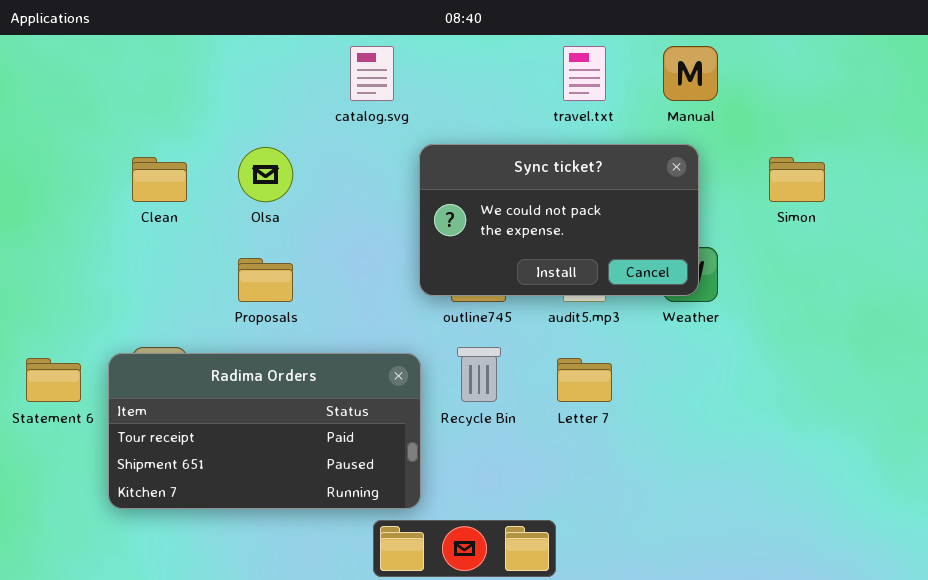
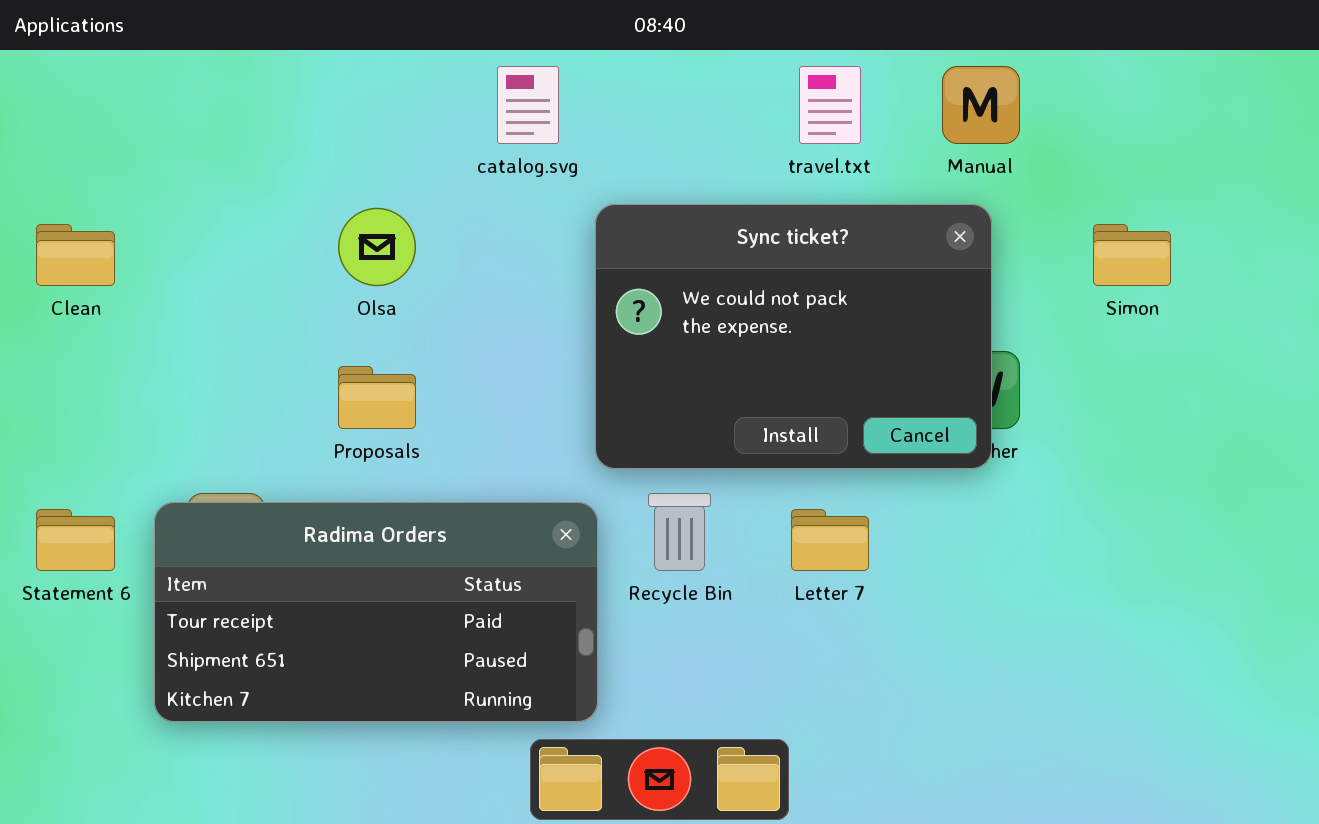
Sync ticket?: [419,144,699,296] -> [595,204,992,469], resized
Clean: [132,157,187,202] -> [36,224,115,286], moved

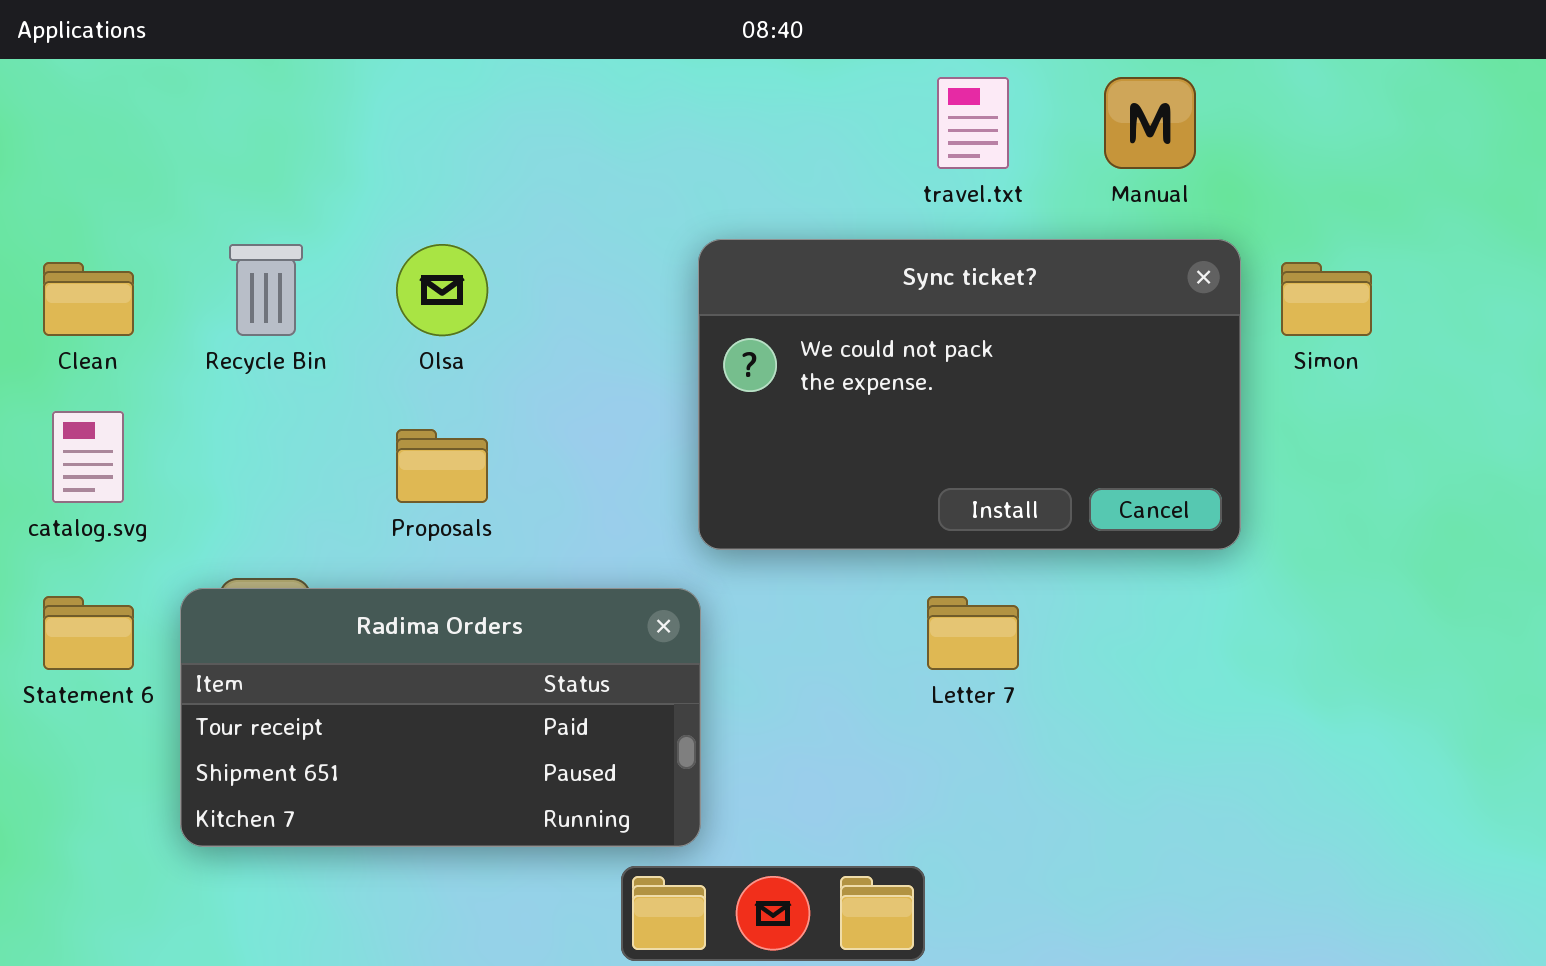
catalog.svg: [497,66,559,144] -> [52,411,124,503], moved
Sync ticket?: [595,204,992,469] -> [698,239,1241,550], resized
Recycle Bin: [648,493,711,571] -> [229,244,303,336], moved

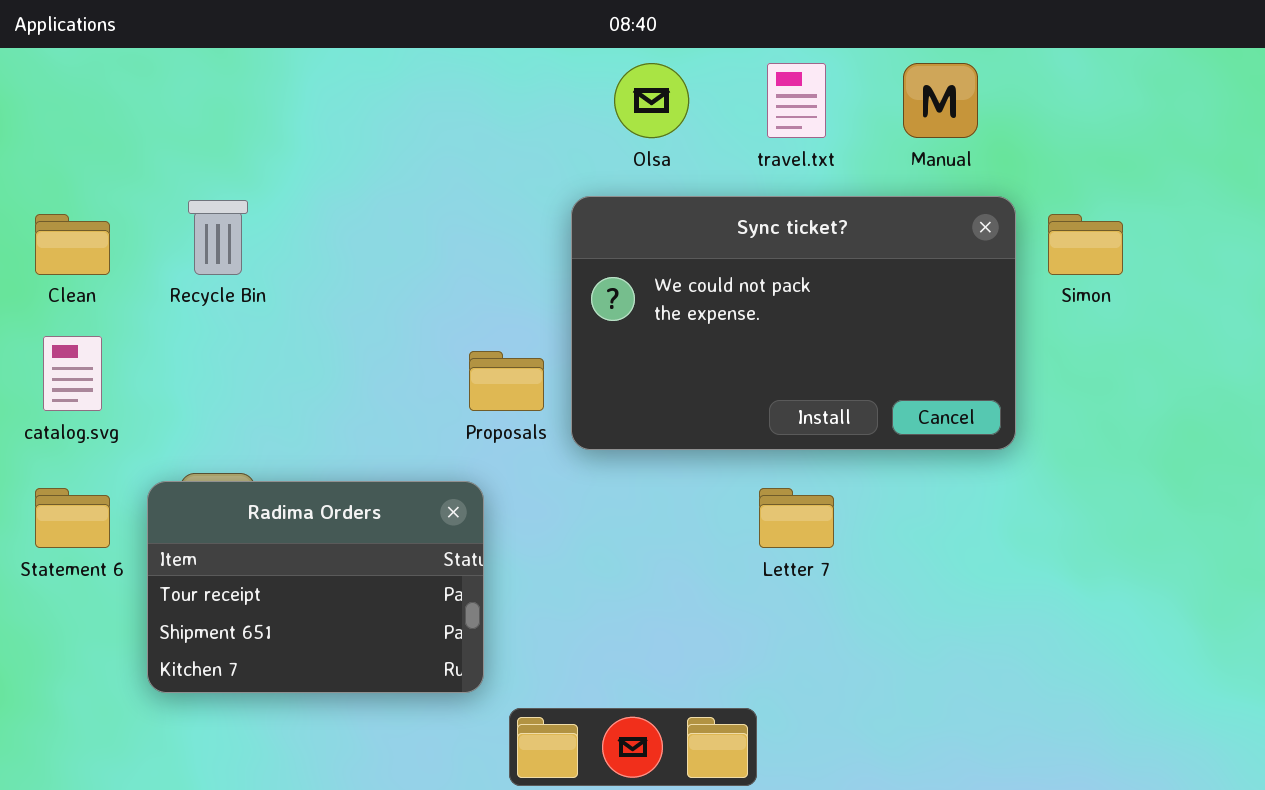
Olsa: [396,244,488,336] -> [614,63,689,138], moved
Proposals: [396,429,488,503] -> [469,351,544,411], moved
Radima Orders: [180,588,701,847] -> [147,481,484,693], resized

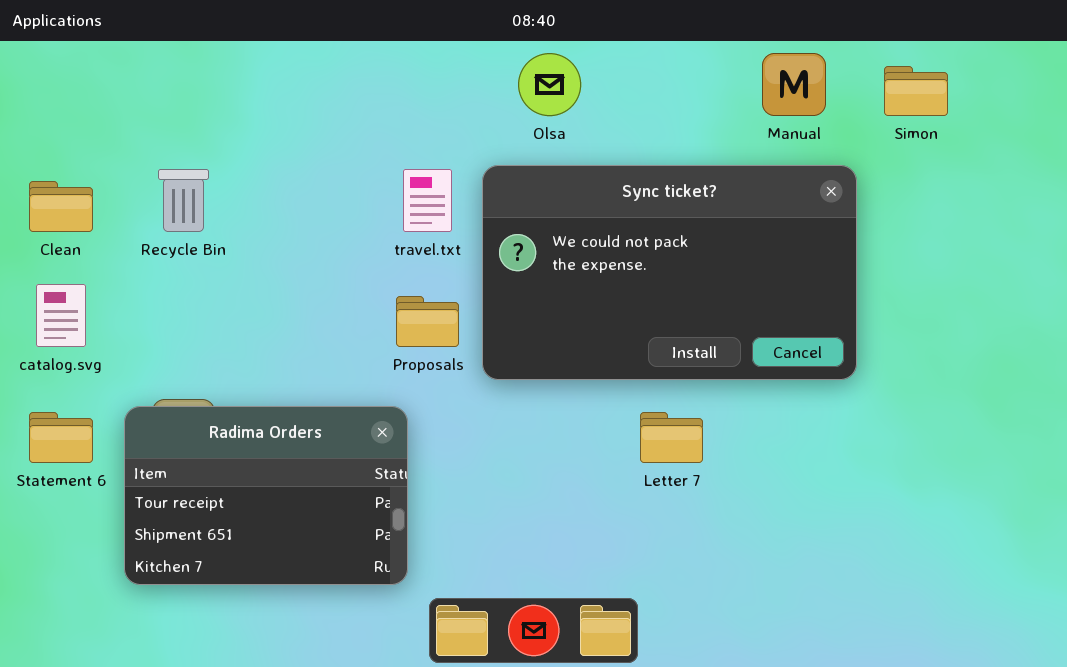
travel.txt: [767,63,826,138] -> [403,169,452,232], moved
Simon: [1048,214,1123,275] -> [884,66,948,116], moved

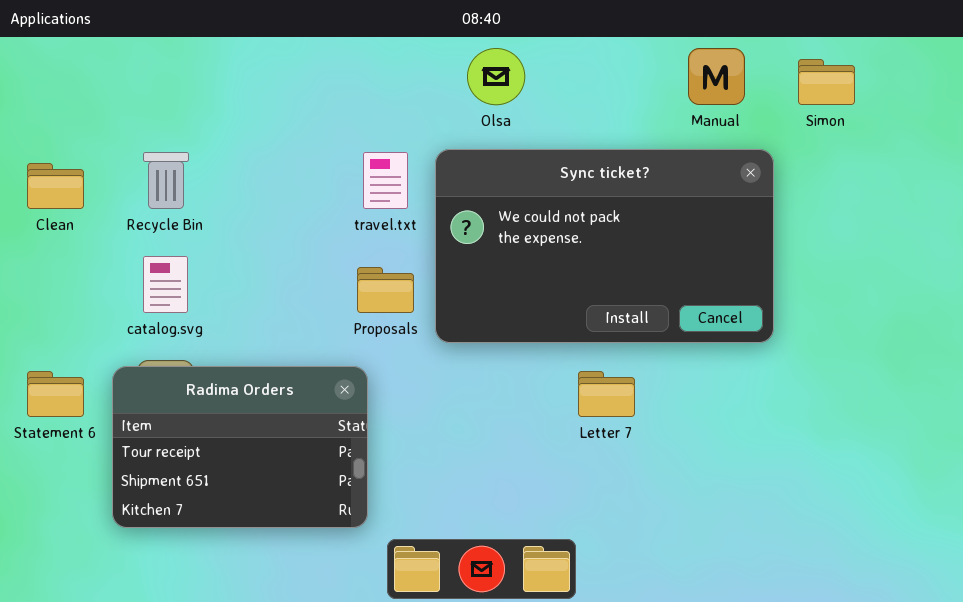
catalog.svg: [36,284,86,347] -> [143,256,188,313], moved

